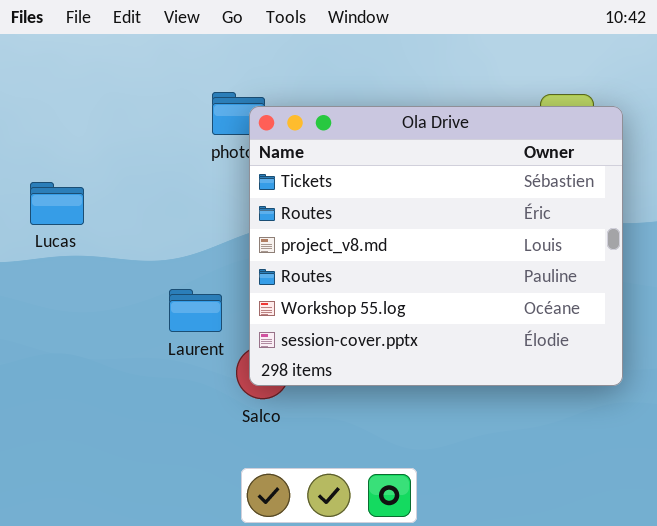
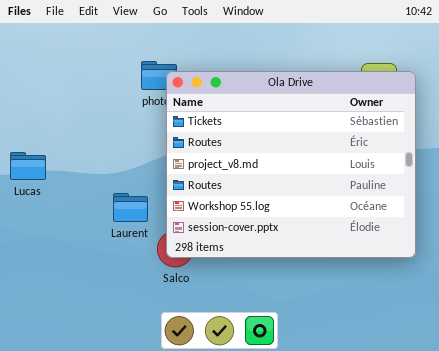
Lucas: [30,182,84,225] -> [10,152,46,180], moved

